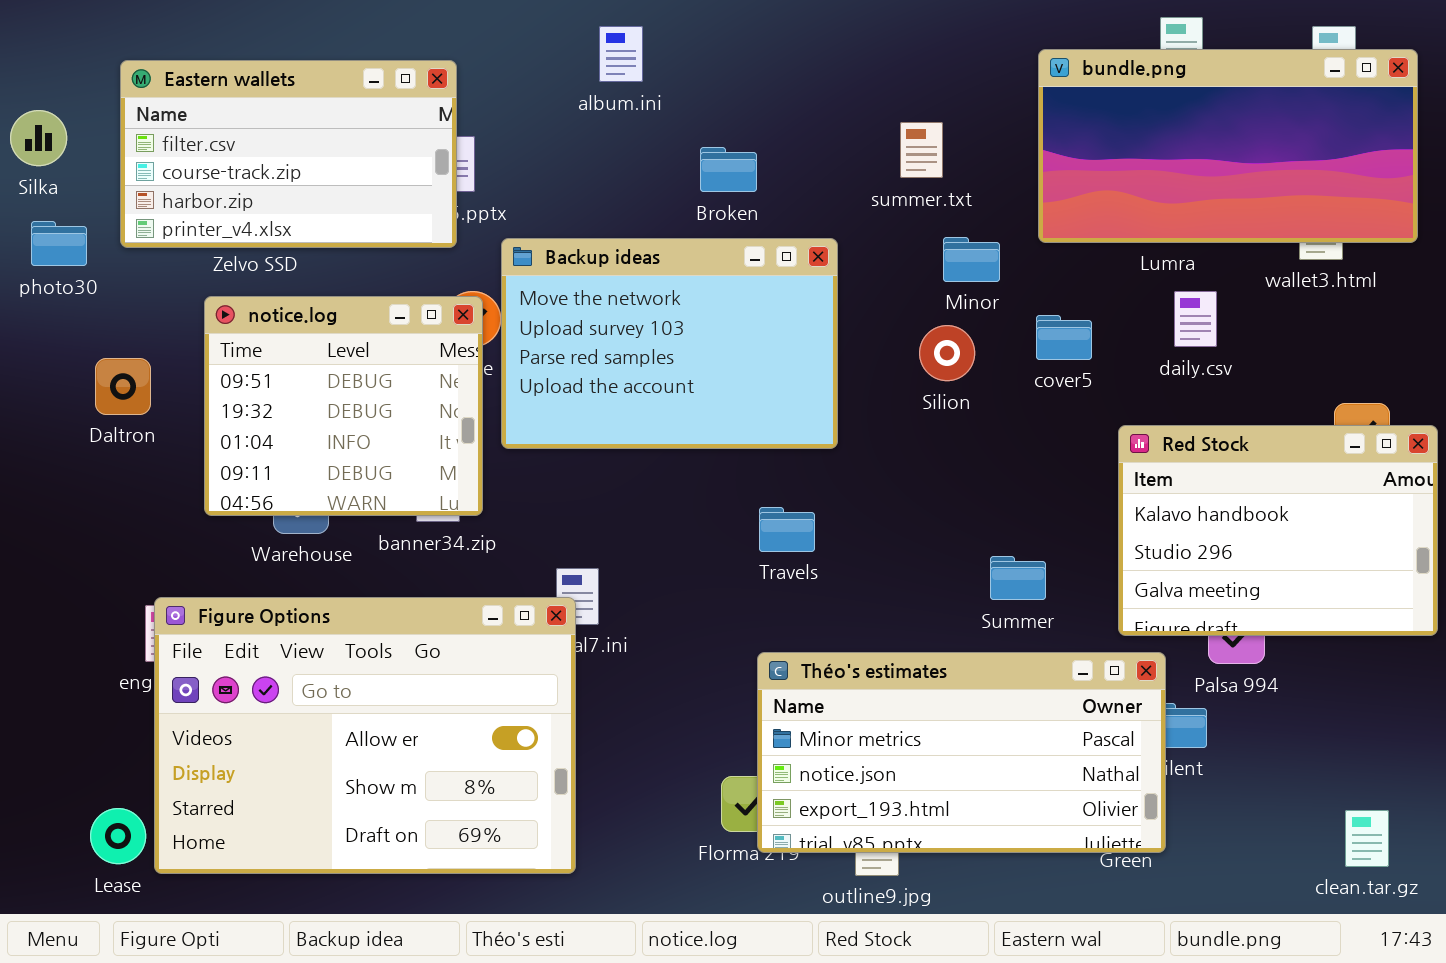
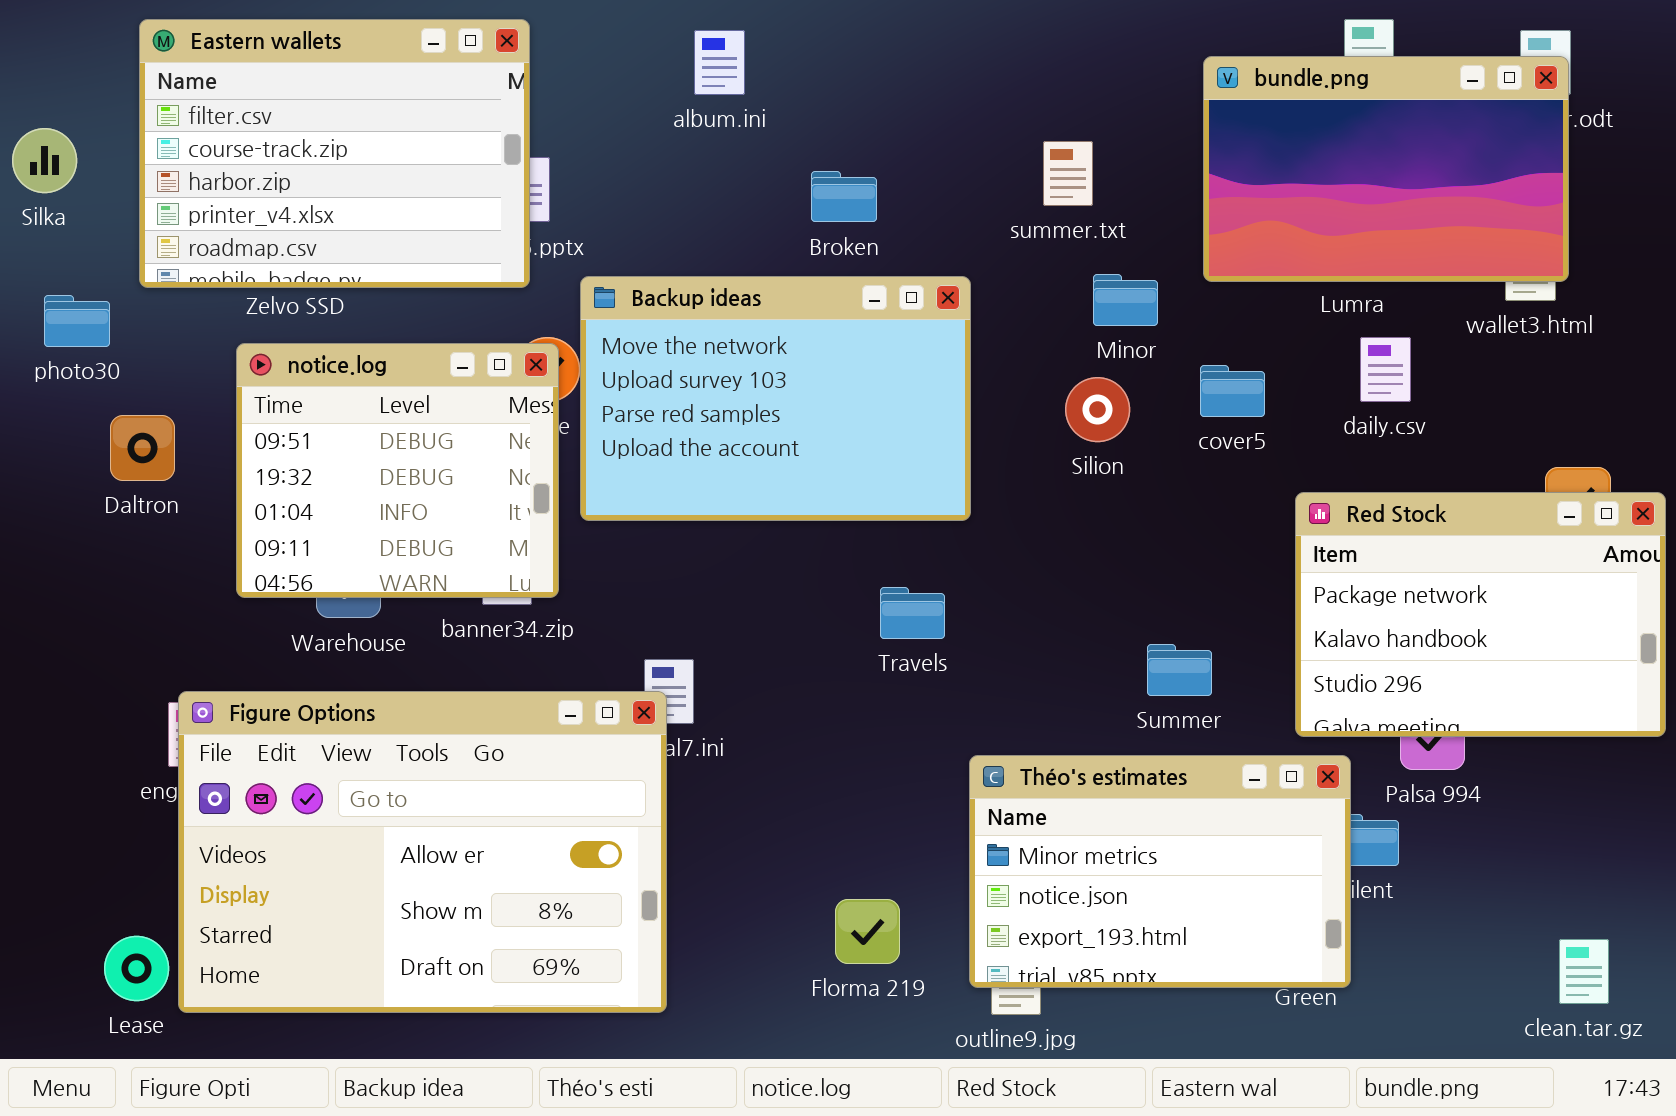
bundle.png: [1038,49,1418,243] -> [1203,56,1569,282], resized
Eastern wallets: [120,60,457,248] -> [139,19,530,288], resized
photo30: [31,221,87,266] -> [44,295,110,347], moved
Red Stock: [1118,425,1438,636] -> [1295,492,1666,737], scrolled up 1 row
Théo's estimates: [757,652,1166,853] -> [969,755,1351,988], resized

